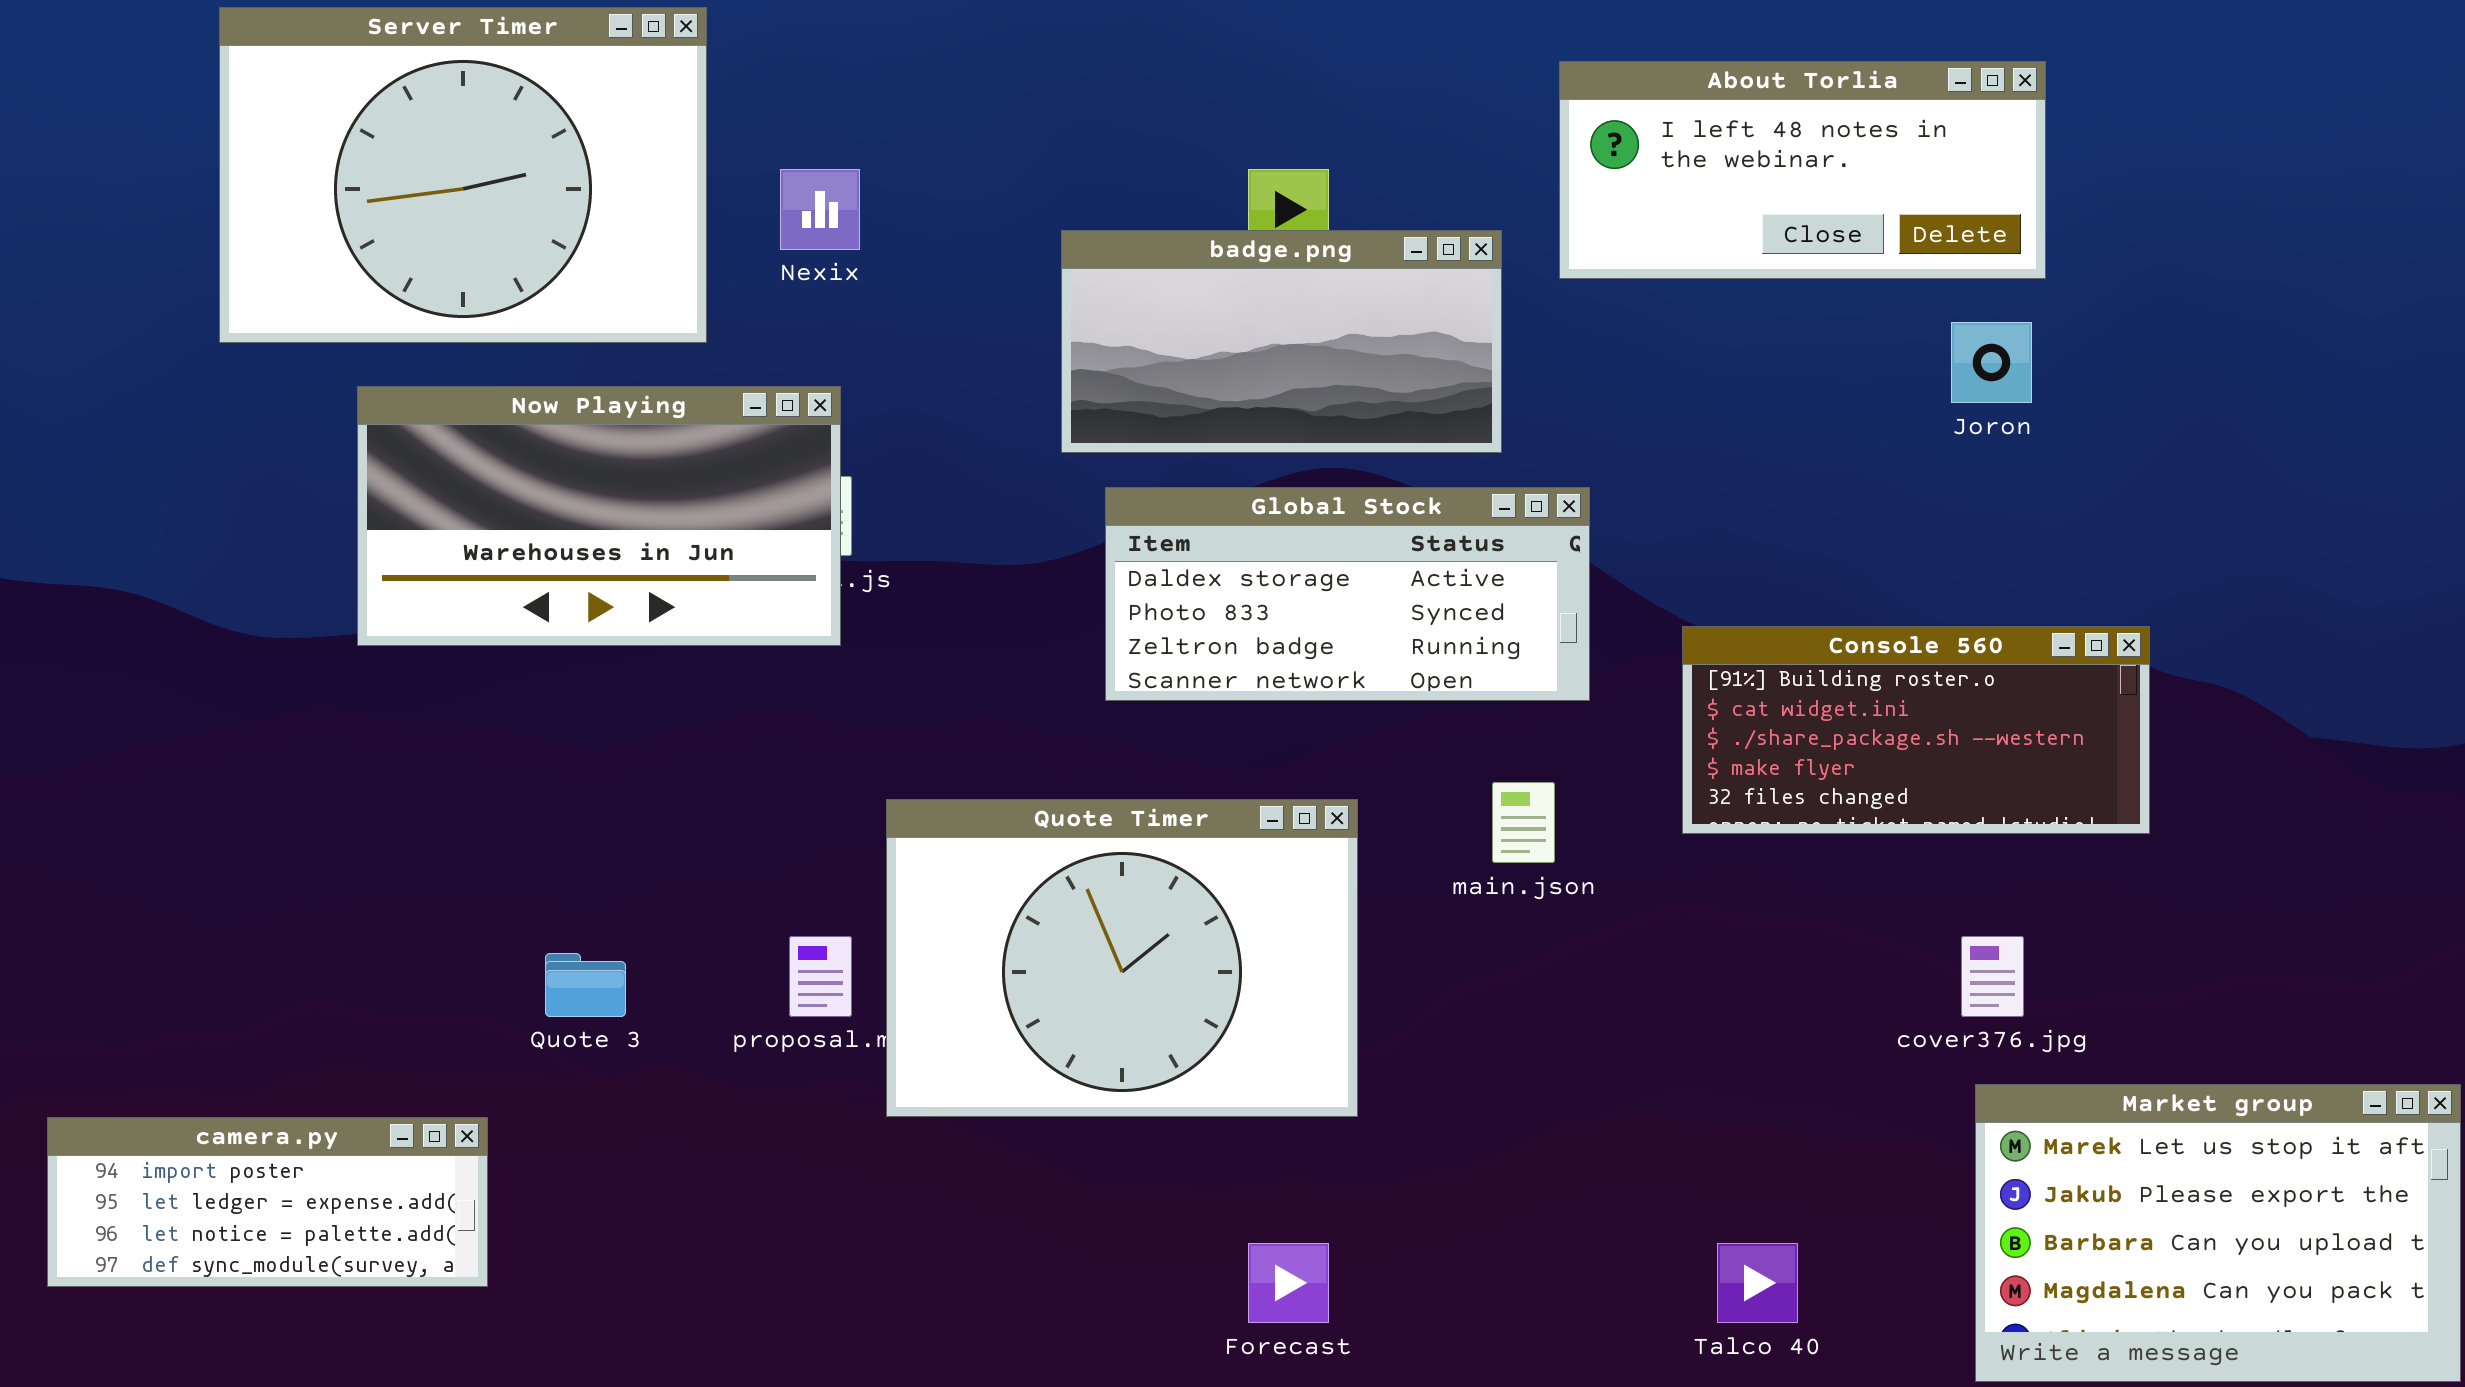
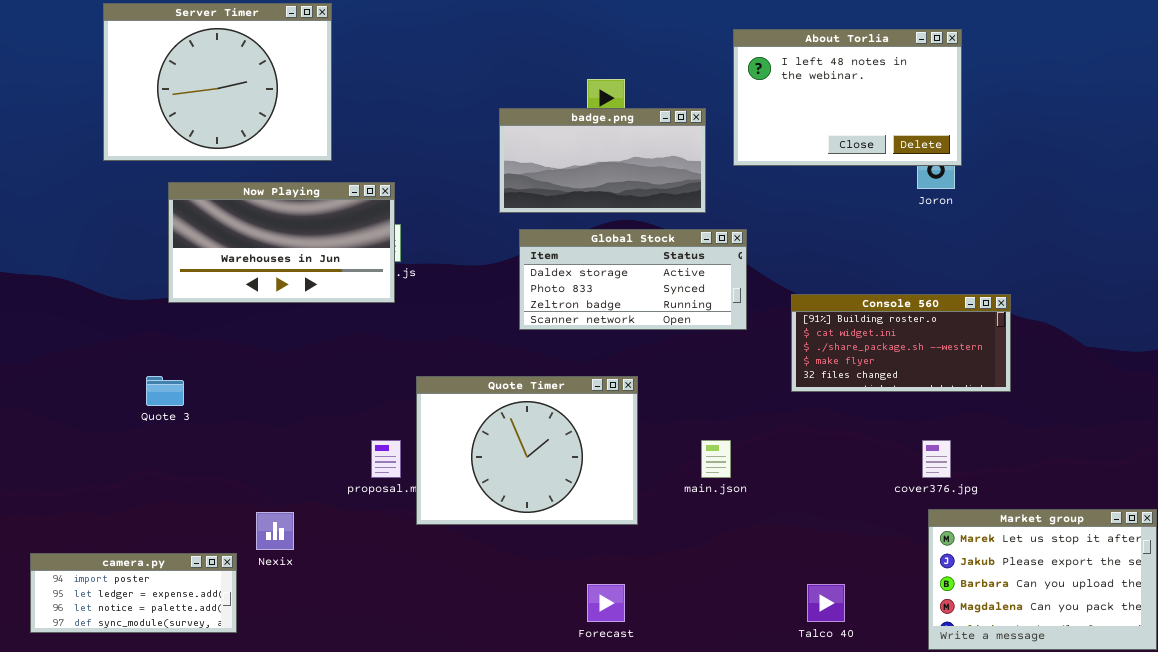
About Torlia: [1559,61,2046,279] -> [733,29,962,166], resized
Nexix: [780,169,860,250] -> [256,512,294,550], moved
main.json: [1492,782,1555,863] -> [701,440,731,478], moved
Quote 3: [545,953,626,1017] -> [146,376,184,406], moved
camera.py: [47,1117,488,1287] -> [30,553,237,633], moved

